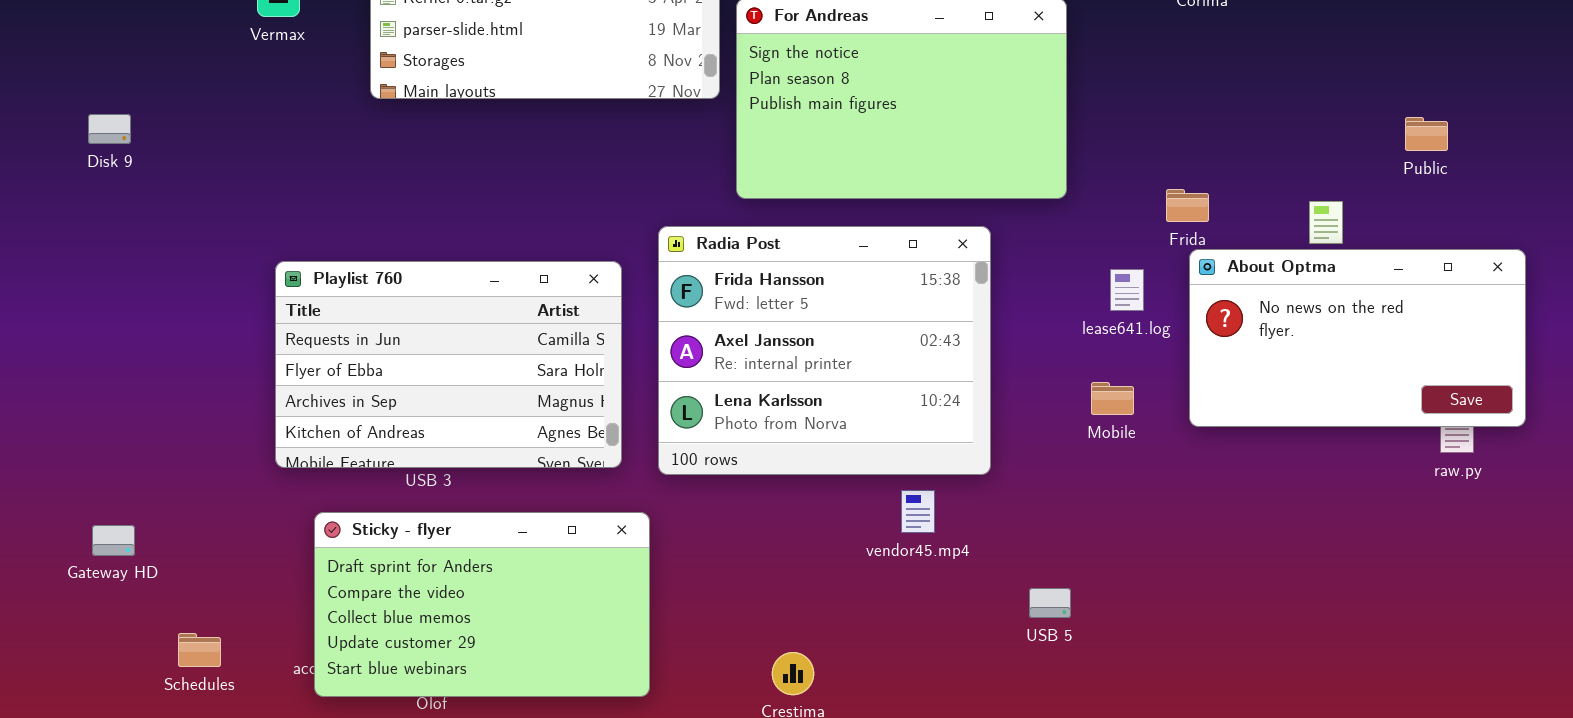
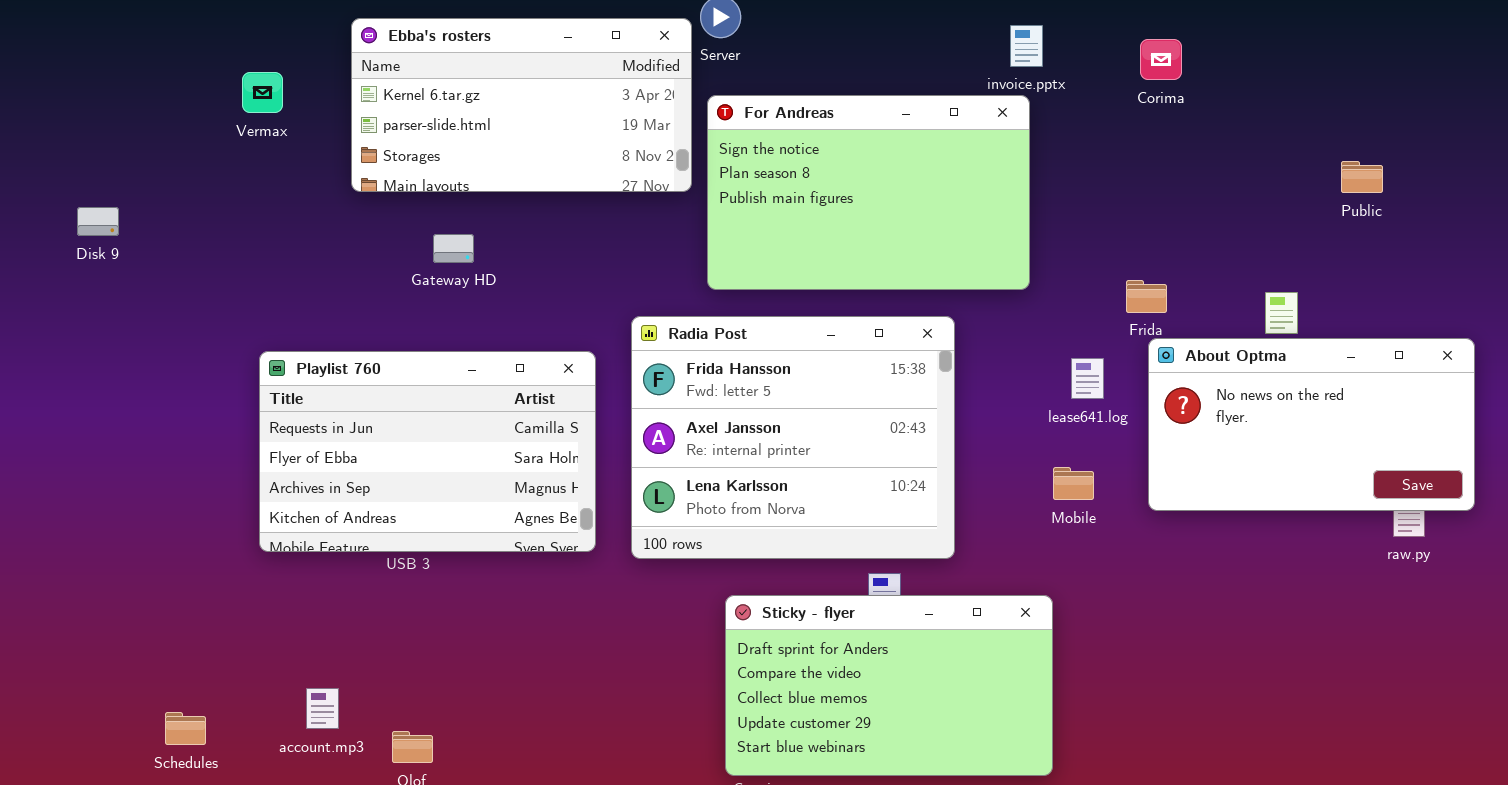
Public: [1405,117,1448,151] -> [1341,161,1383,193], moved
Sticky - flyer: [314,512,650,697] -> [725,595,1053,776], moved
Gateway HD: [92,525,135,556] -> [433,234,474,263], moved

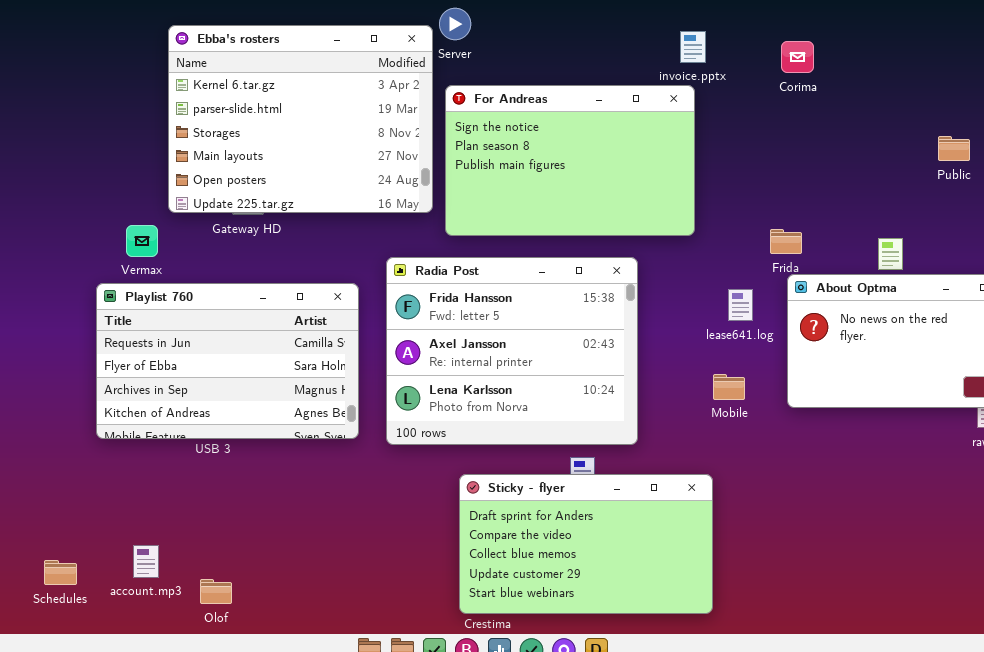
Ebba's rosters: [351,18,692,192] -> [168,25,433,213], resized
Vermax: [242,72,283,113] -> [126,225,158,257], moved
Schedules: [165,712,206,745] -> [44,560,77,585], moved

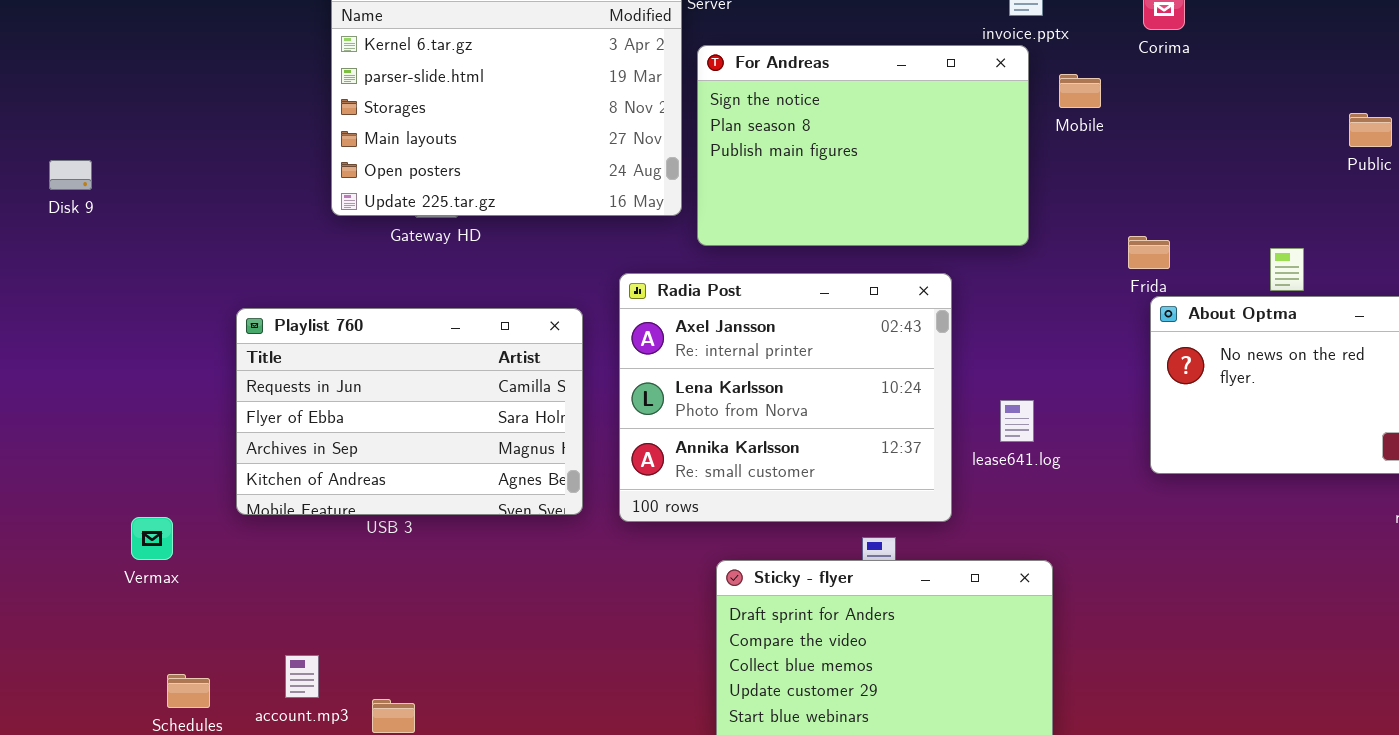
Vermax: [126,225,158,257] -> [131,517,173,560], moved
Radia Post: [386,257,638,445] -> [619,273,952,522], scrolled down 1 row
lease641.log: [728,289,753,321] -> [1000,400,1034,442], moved
Mobile: [713,374,745,400] -> [1059,74,1101,108], moved

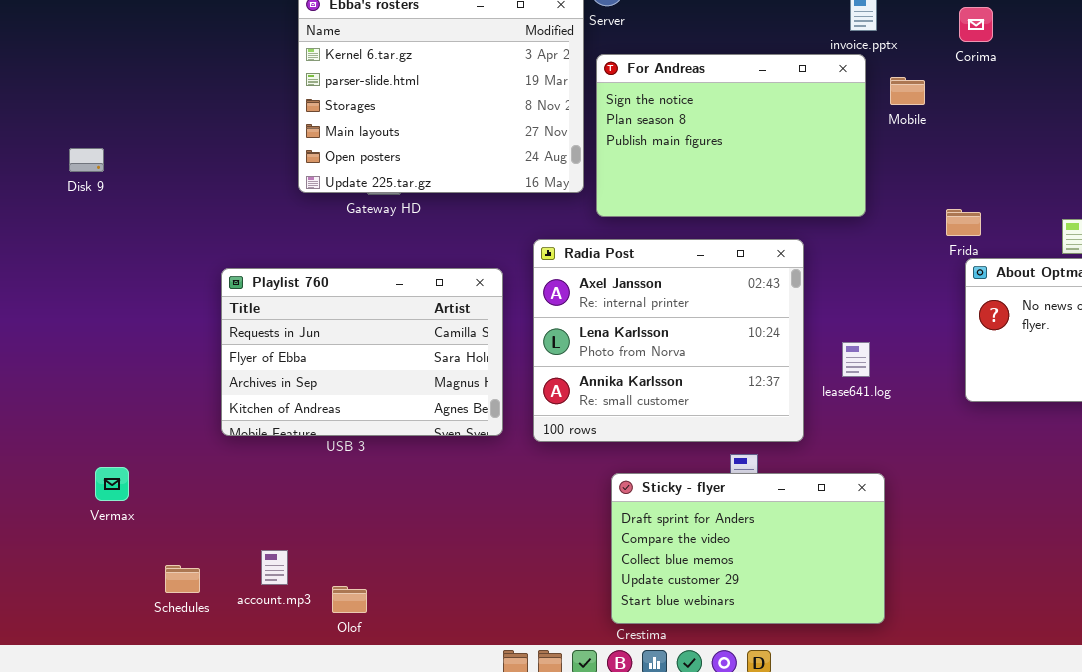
Vermax: [131,517,173,560] -> [95,467,129,501], moved

